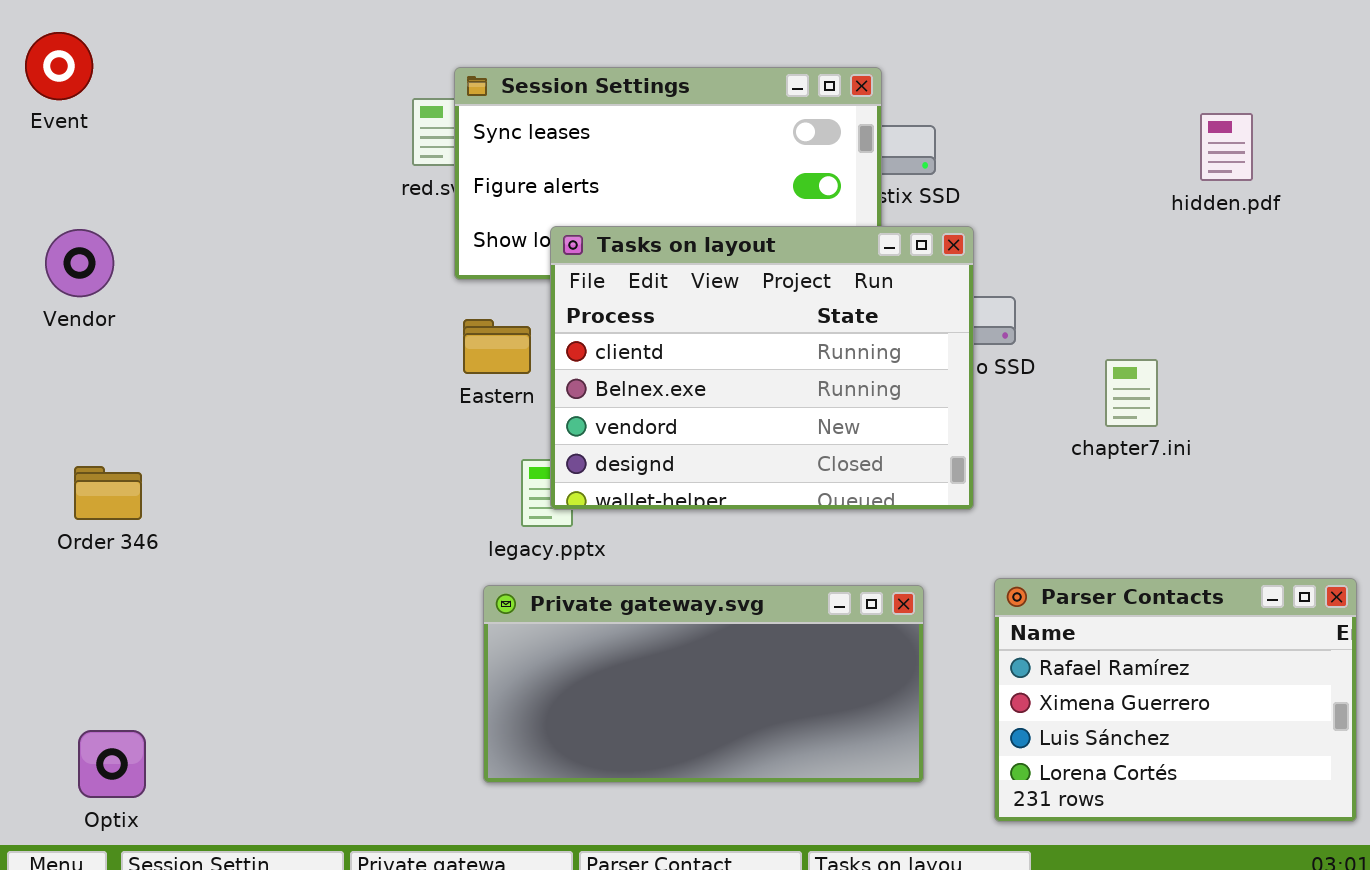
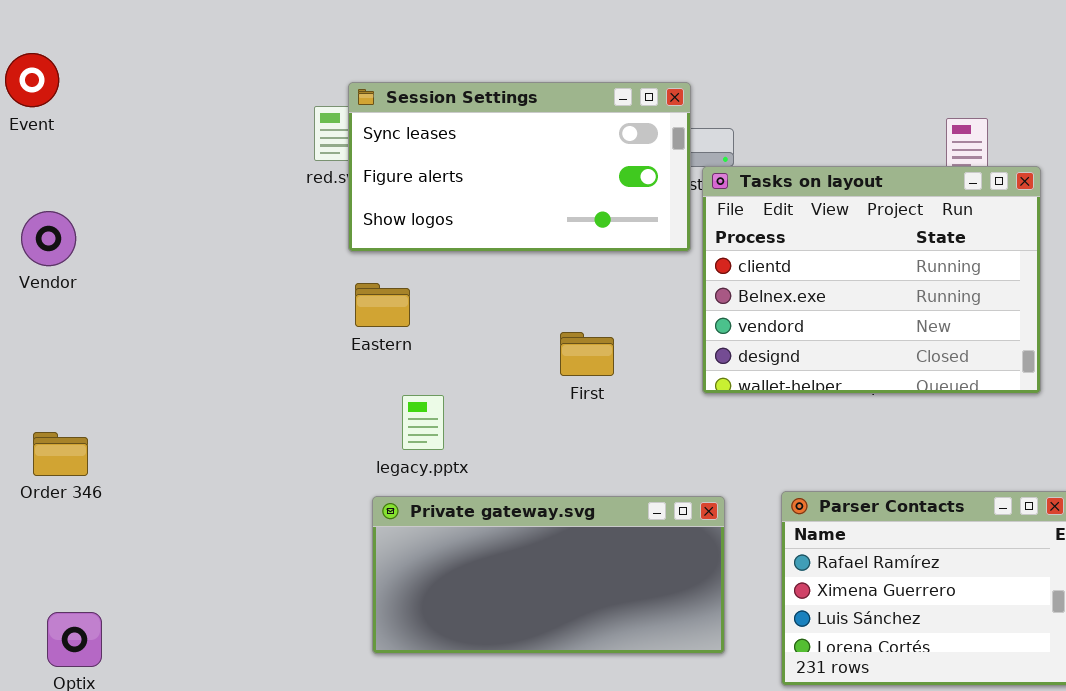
Tasks on layout: [550,226,974,510] -> [702,166,1041,394], moved
Order 346: [74,466,142,520] -> [33,432,88,476], moved

